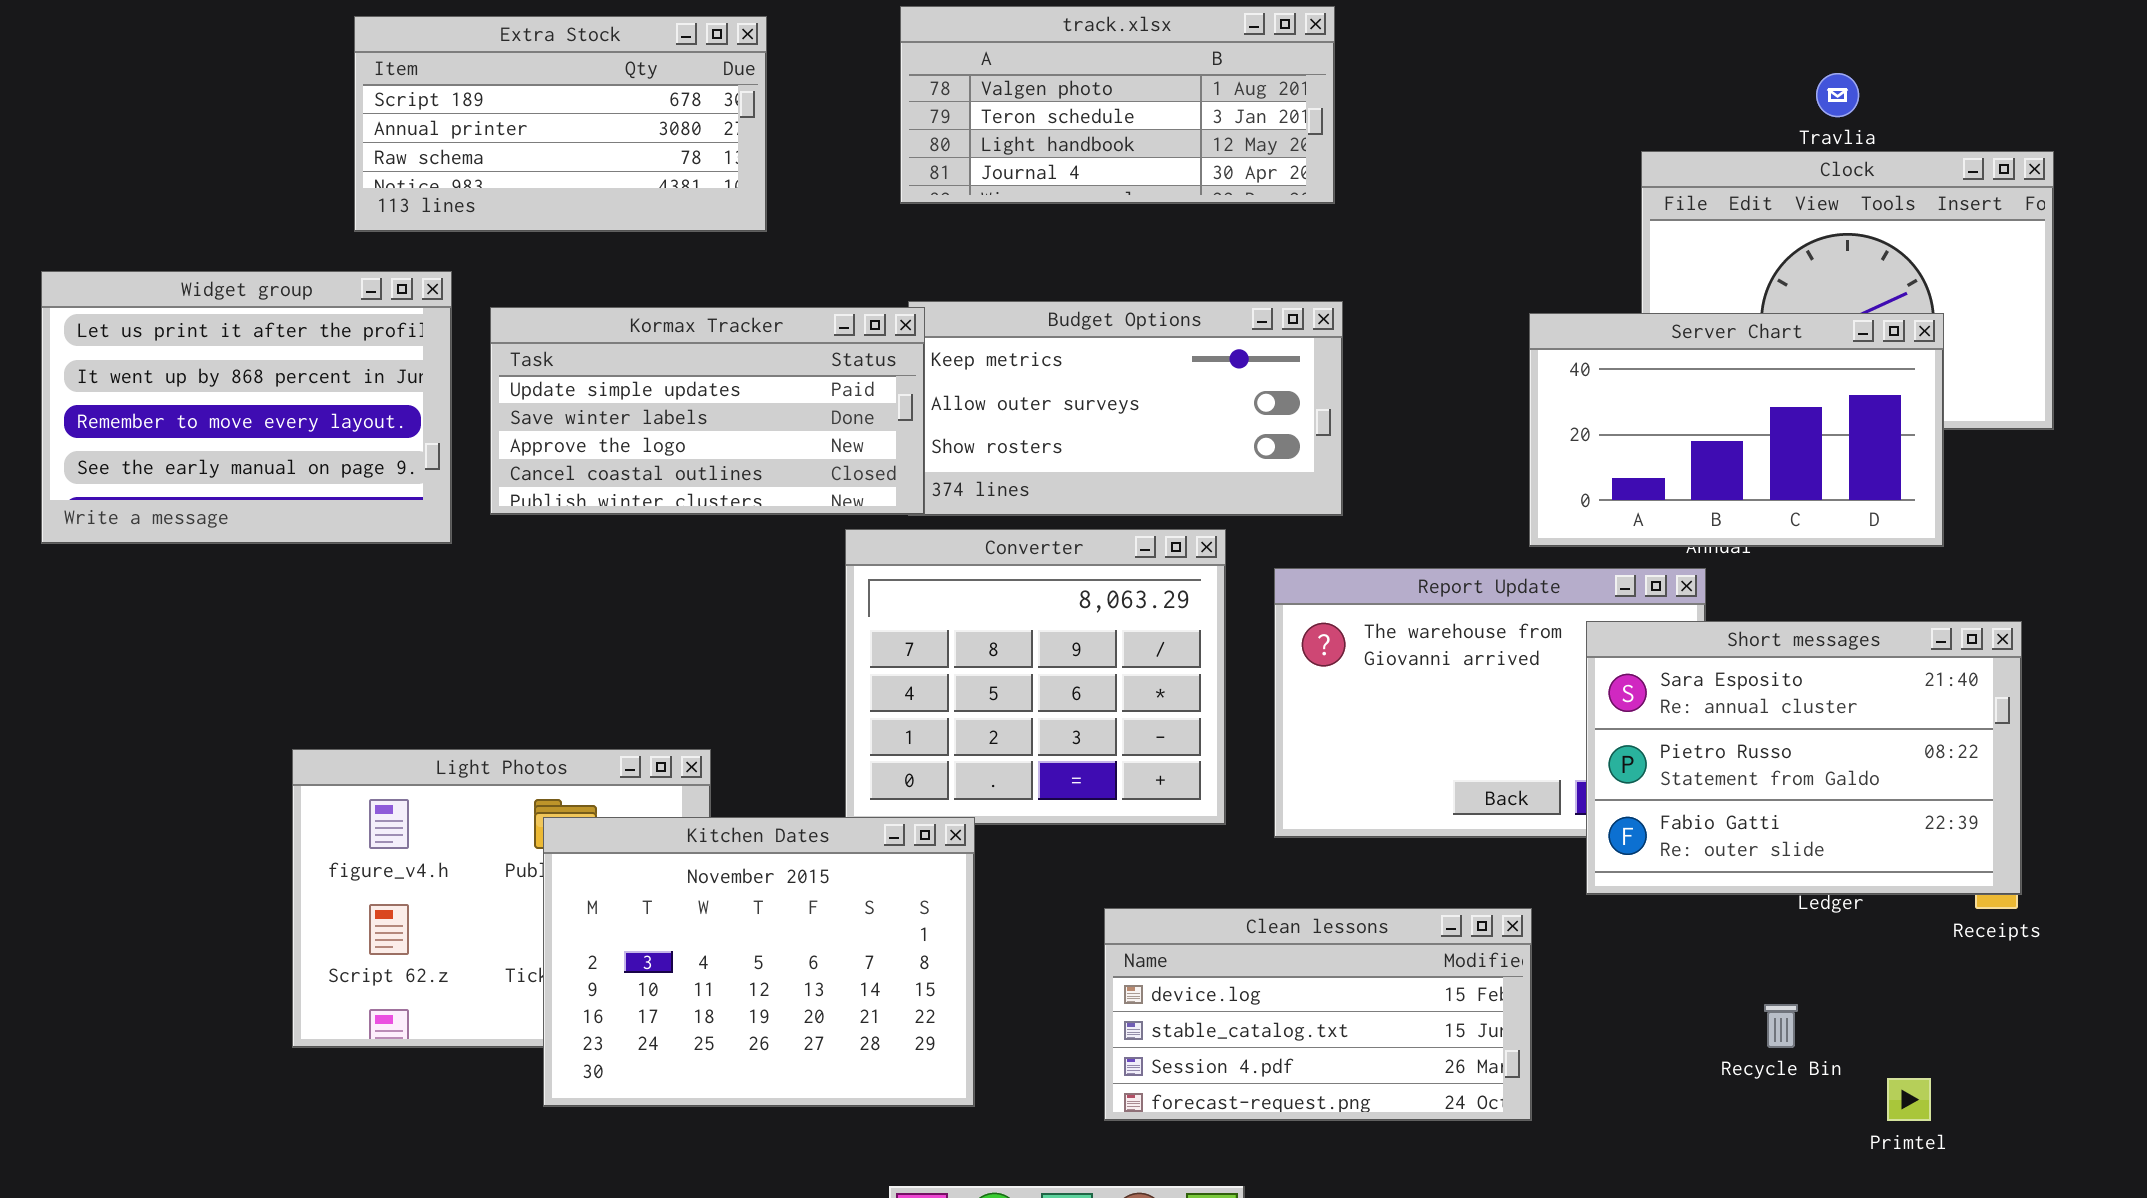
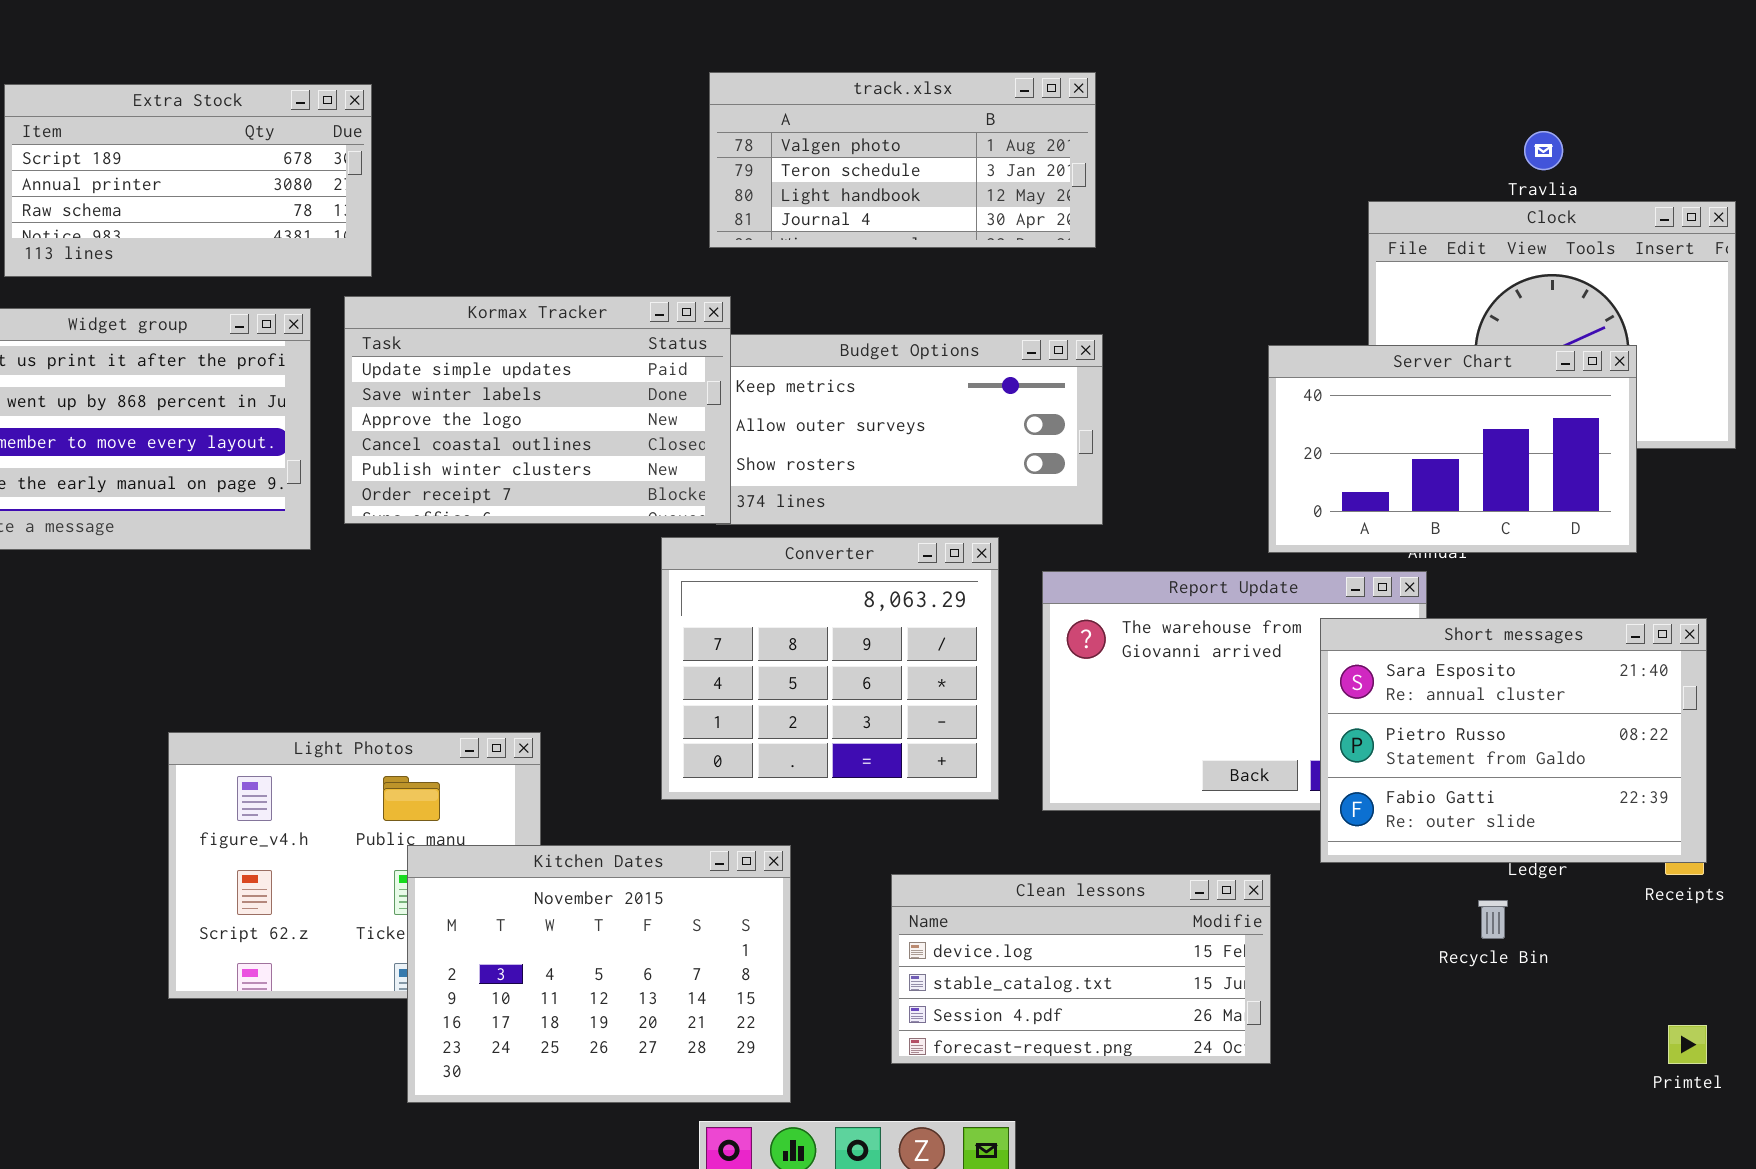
Extra Stock: [354,16,767,232] -> [4,84,372,277], moved
Kormax Tracker: [490,307,925,515] -> [344,296,731,524], resized
Kitchen Dates: [543,817,975,1107] -> [407,845,791,1103], moved
Recycle Bin: [1764,1004,1798,1048] -> [1478,900,1508,939], moved
Primtel: [1887,1078,1931,1121] -> [1668,1025,1707,1064], moved

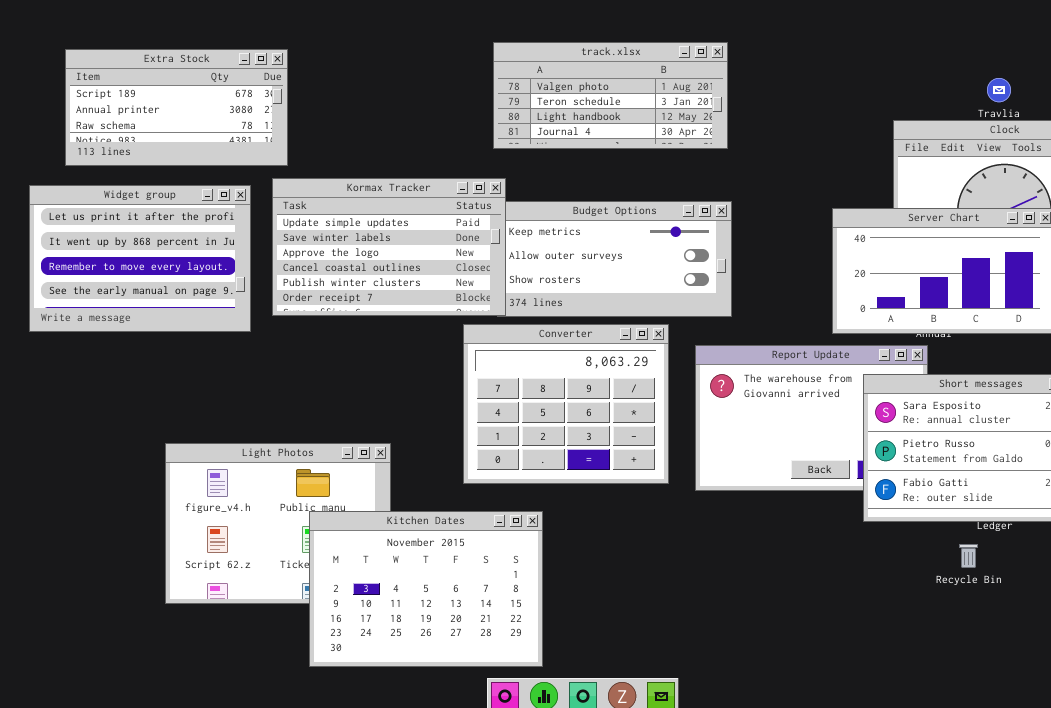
Clean lessons: [891,874,1271,1064] -> none, closed

